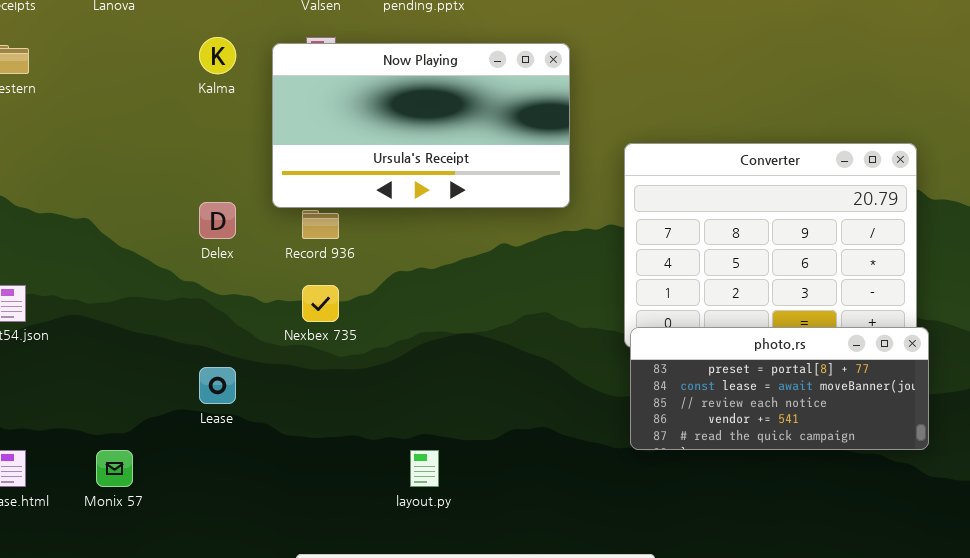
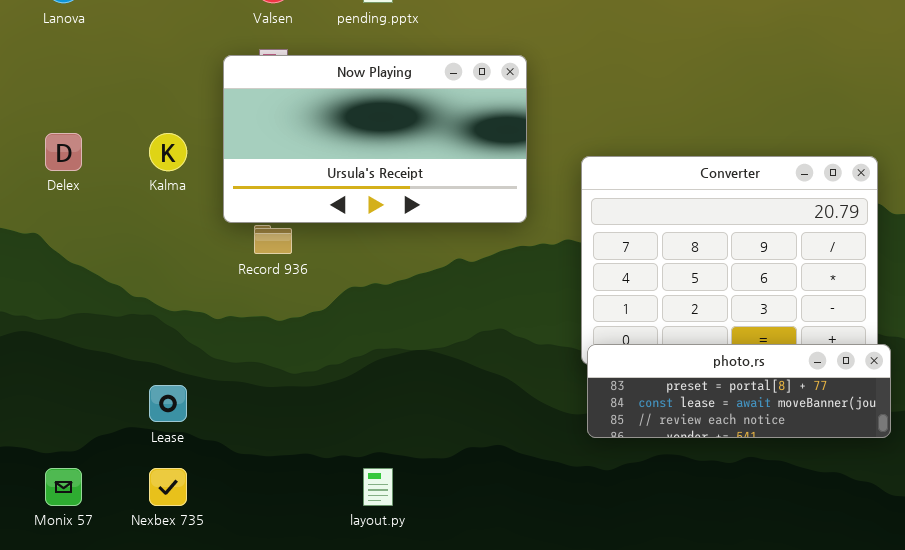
Kalma: [199,37,236,74] -> [149,133,187,171], moved
Delex: [199,202,236,239] -> [45,133,82,171], moved
Nexbex 735: [302,285,339,322] -> [149,468,187,506], moved
photo.rs: [630,327,929,450] -> [587,344,891,438], resized

